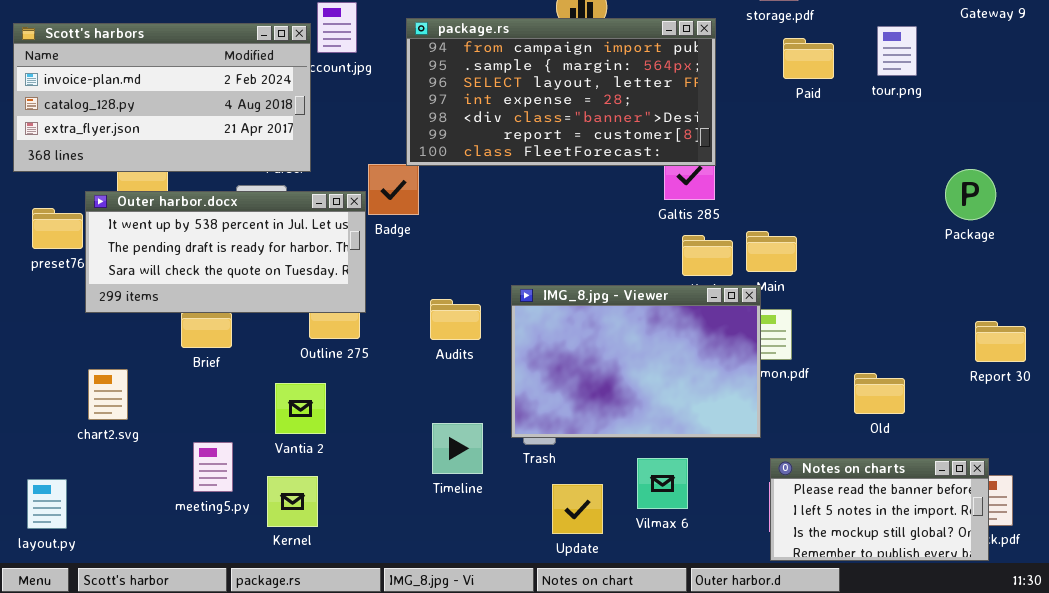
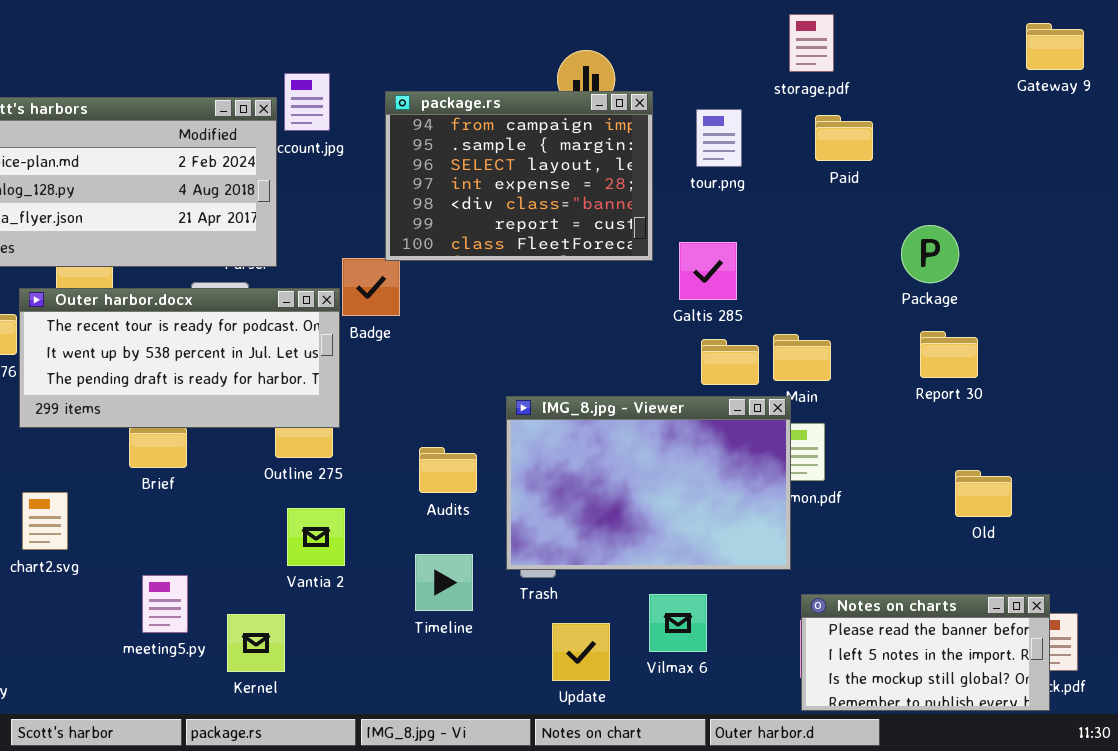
package.rs: [406,18,716,166] -> [385,91,653,261], resized
tour.png: [877,26,917,76] -> [696,109,742,167], moved
Package: [945,169,996,220] -> [901,225,959,283], moved
Outer harbor.docx: [85,191,366,313] -> [19,288,340,428], scrolled up 1 row
Audits: [430,299,481,340] -> [419,447,477,493], moved
Report 30: [975,321,1026,362] -> [920,331,978,378], moved
Old: [854,373,905,414] -> [955,470,1012,517], moved
Vantia 2: [275,383,326,434] -> [287,508,345,566], moved

